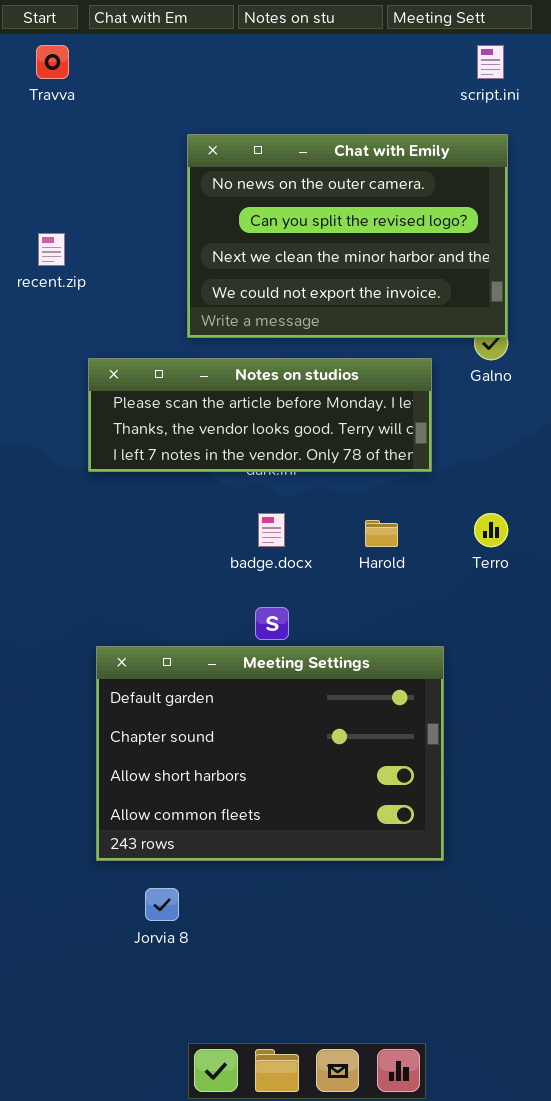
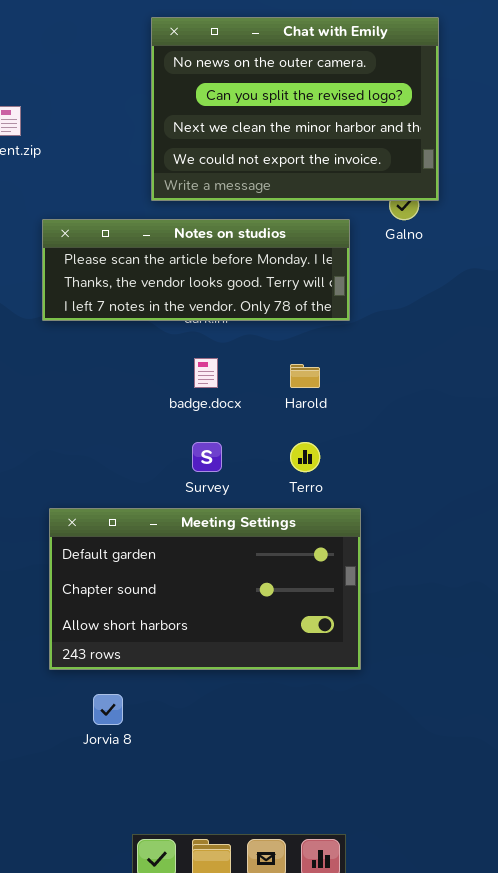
Chat with Emily: [187,134,508,338] -> [151,17,439,201], moved
Terro: [474,513,508,547] -> [290,442,320,472], moved
Meeting Settings: [96,646,444,861] -> [49,508,361,670], resized

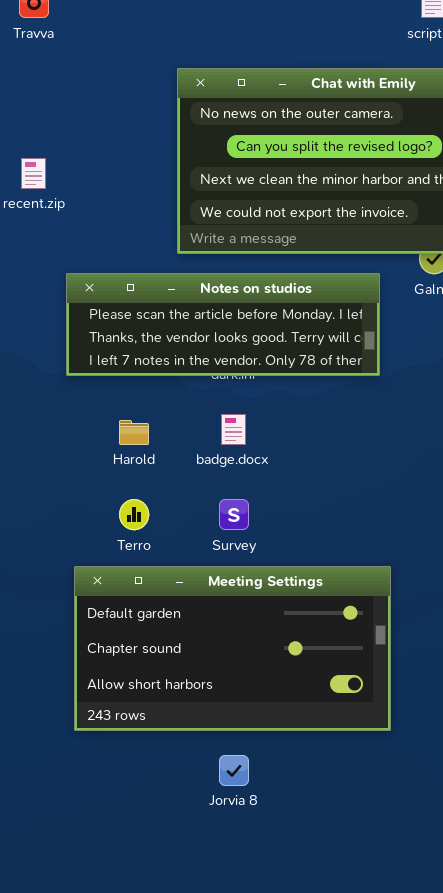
Harold: [290,364,320,388] -> [119,420,149,445], moved
Terro: [290,442,320,472] -> [119,499,149,530], moved
Jorvia 8: [93,694,123,725] -> [219,755,249,786], moved

